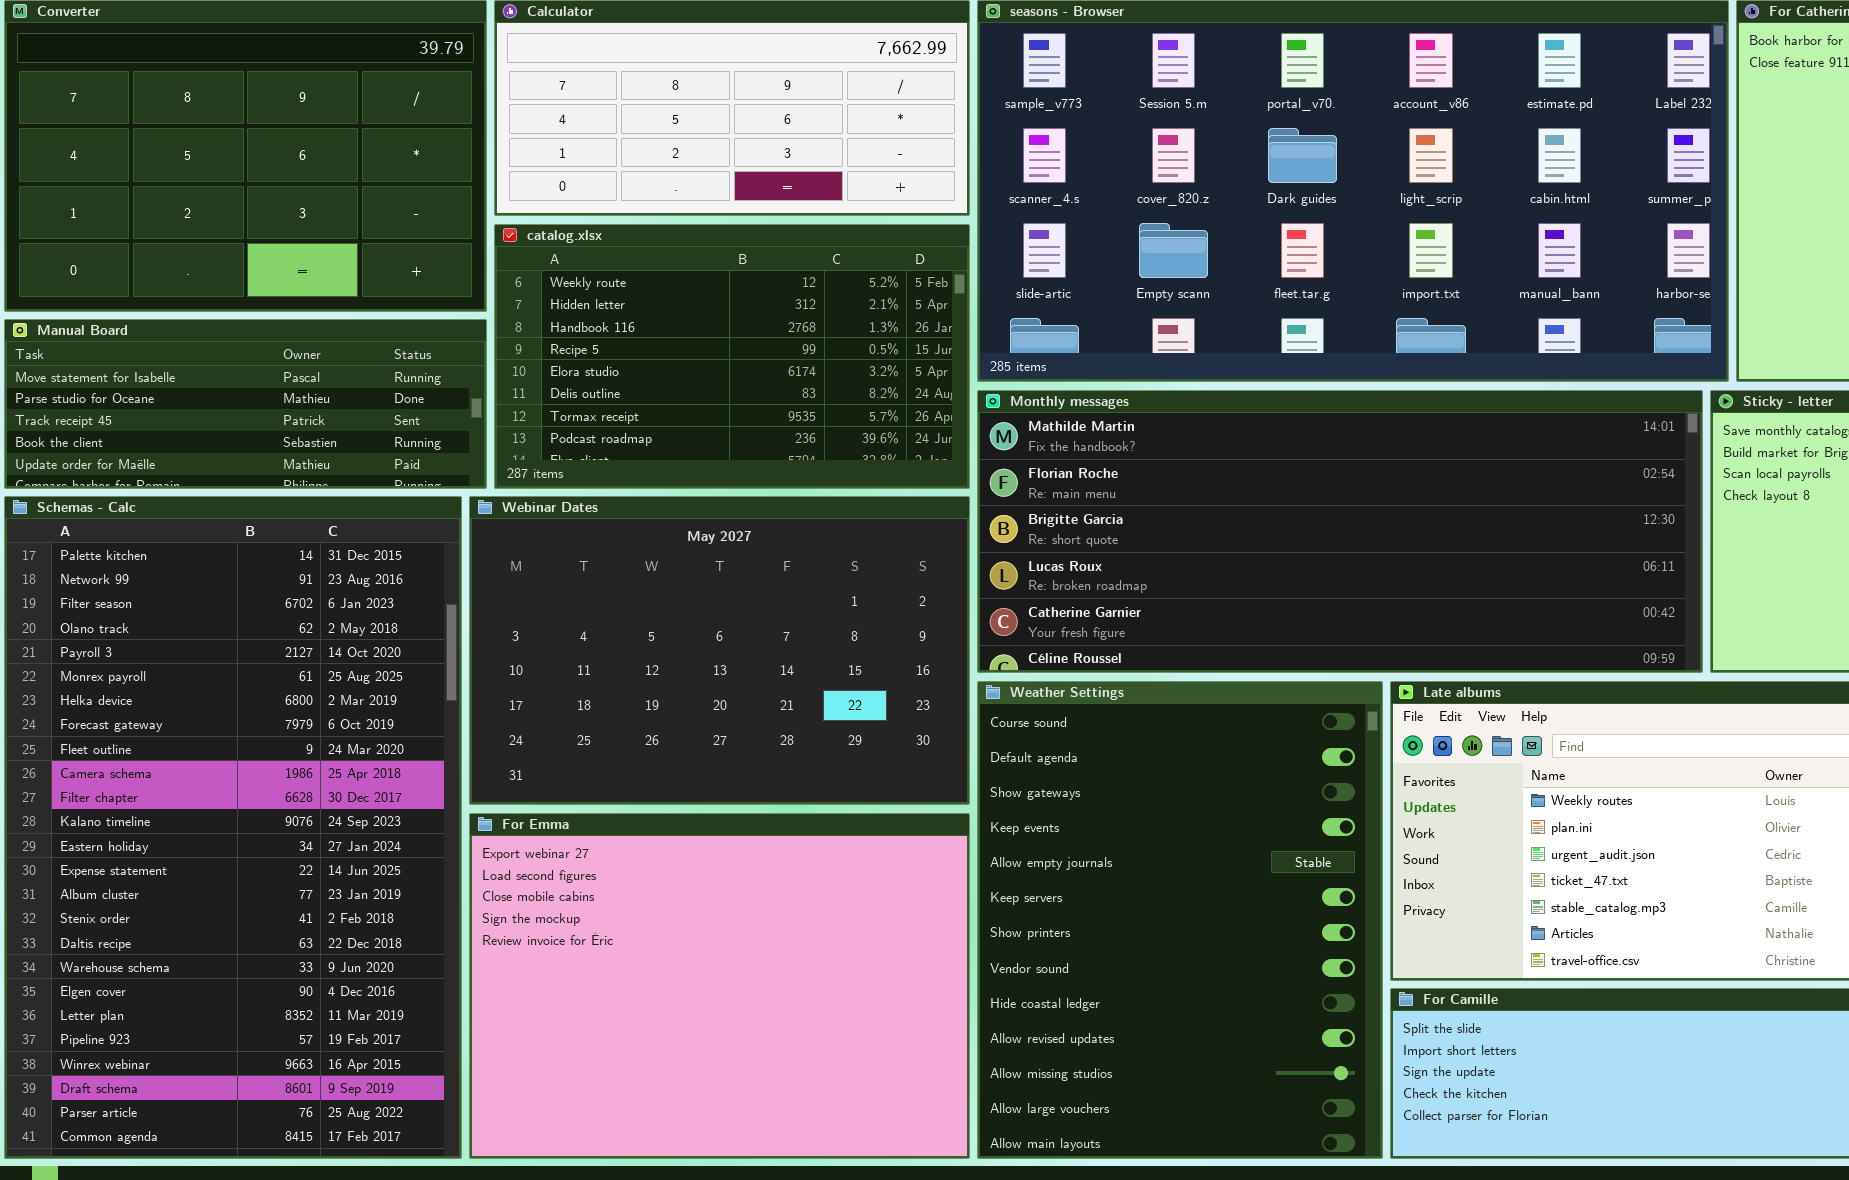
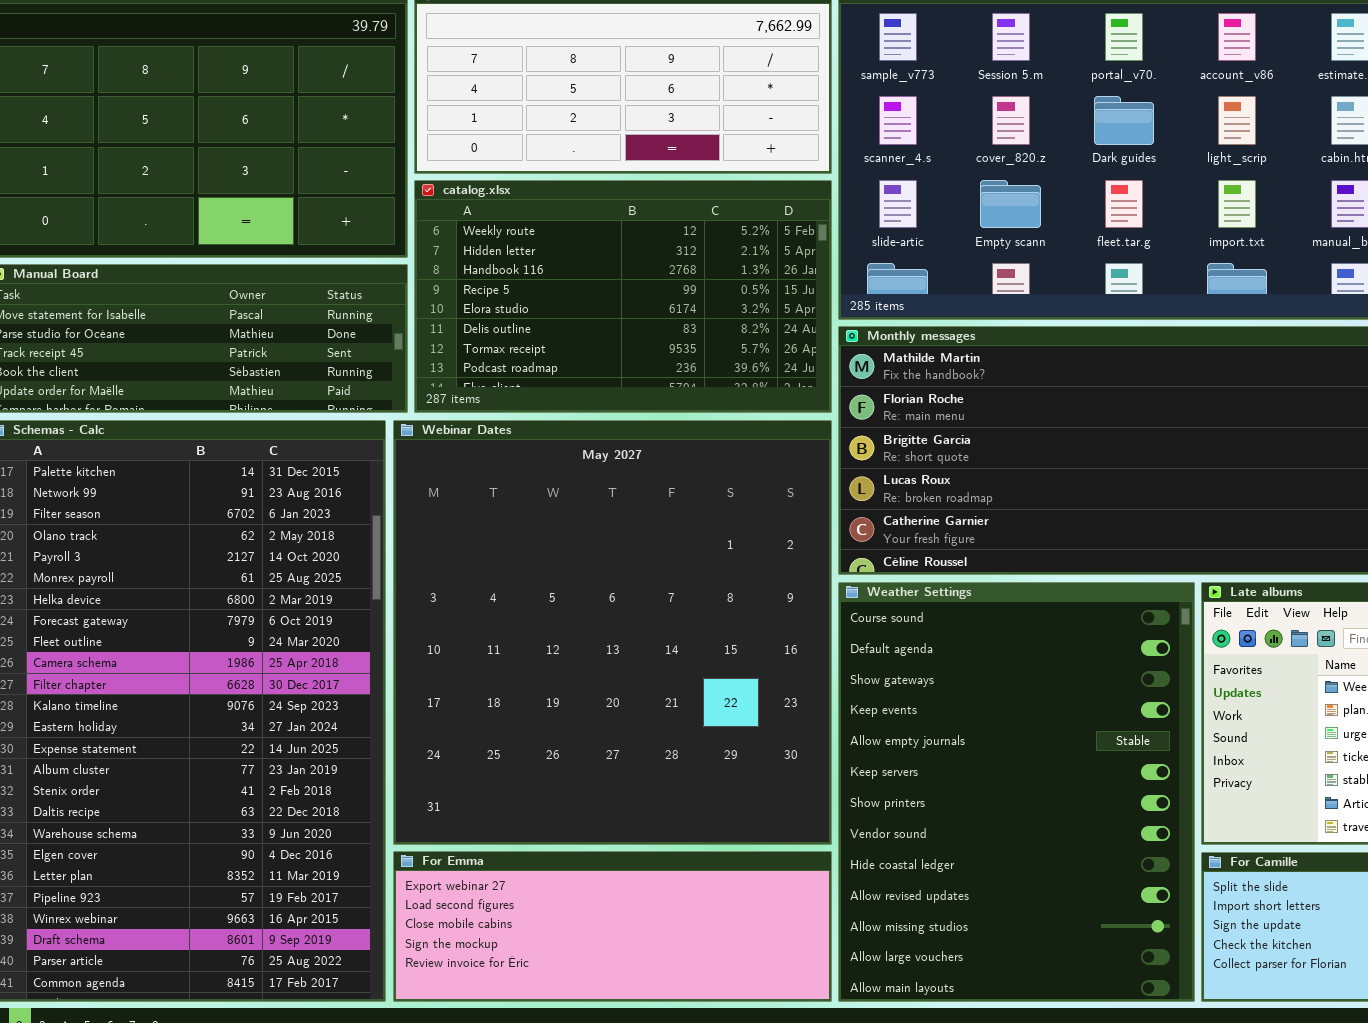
Webinar Dates: [469,496,970,805] -> [393,420,832,845], resized
For Emma: [469,813,970,1159] -> [393,851,832,1002], resized

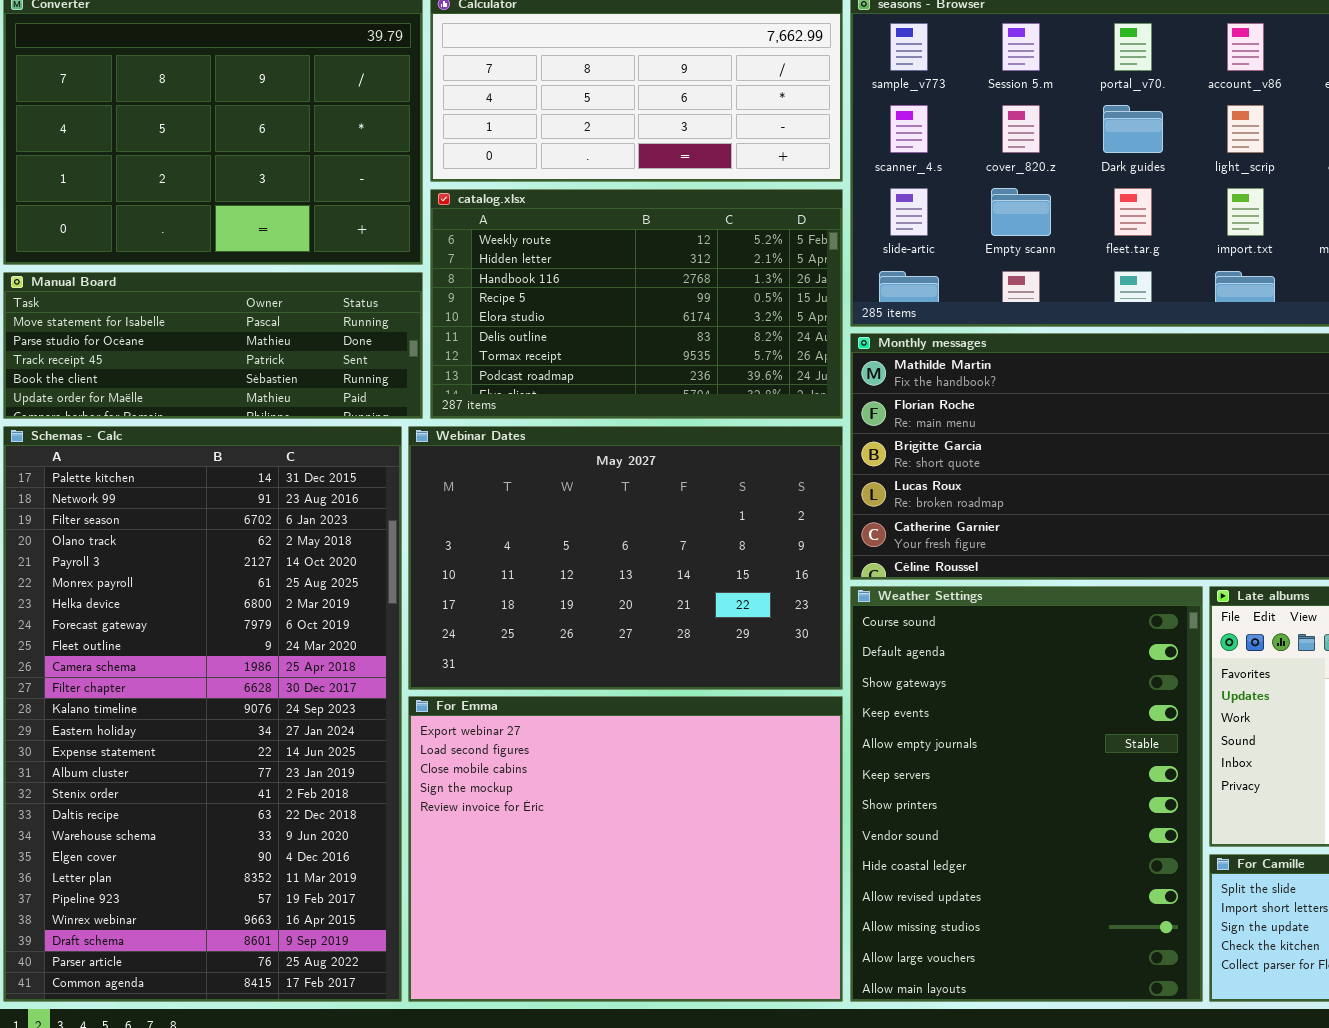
Webinar Dates: [393,420,832,845] -> [408,426,843,690], resized
For Emma: [393,851,832,1002] -> [408,696,843,1002], resized

